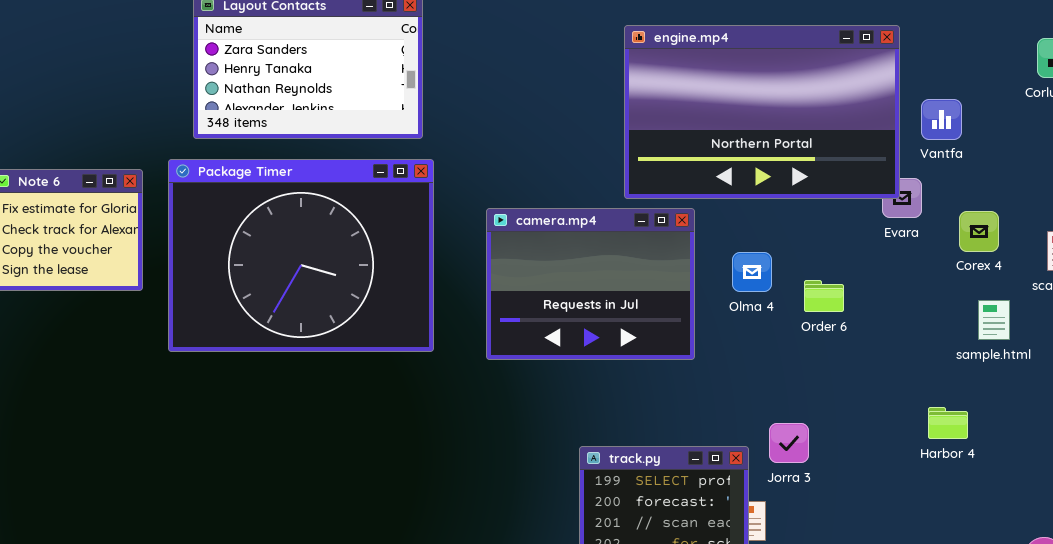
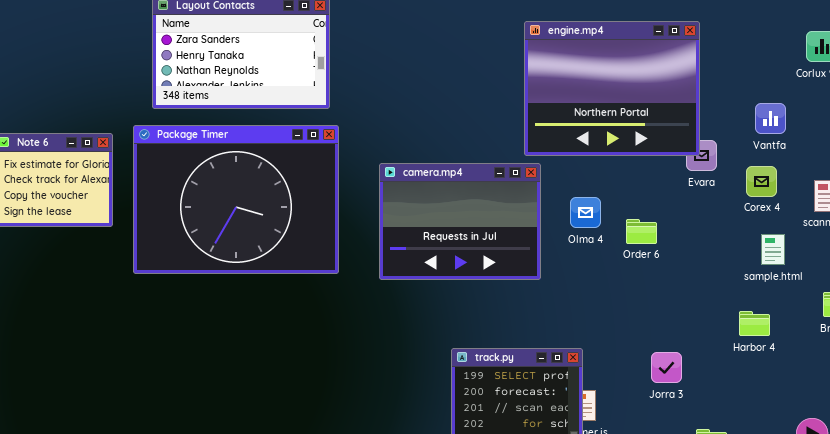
engine.mp4: [624,25,900,199] -> [524,21,700,156], resized
Vantfa: [921,99,962,140] -> [755,103,786,134], moved
Harbor 4: [928,407,968,439] -> [739,311,770,336], moved
Jorra 3: [769,423,809,463] -> [651,352,682,383], moved

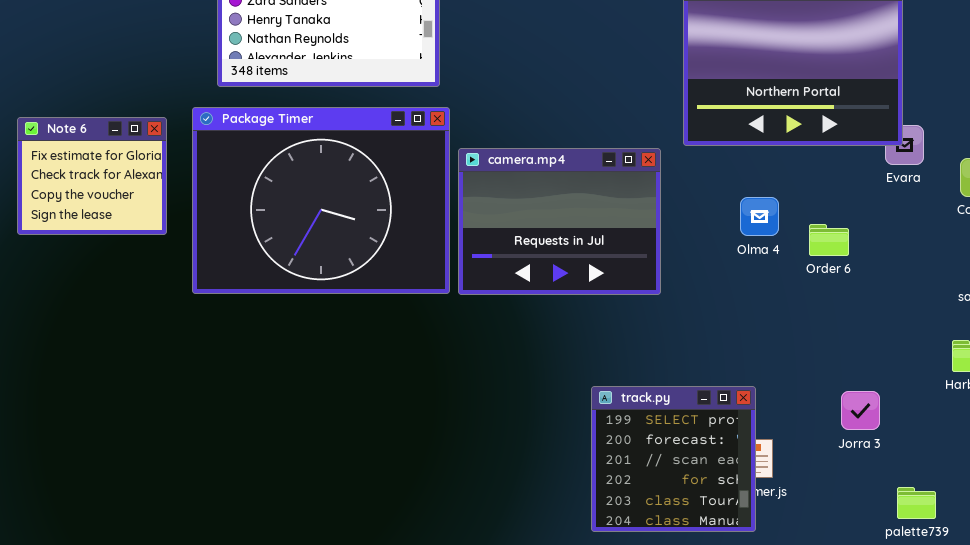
camera.mp4: [379,163,541,280] -> [458,148,661,295], moved

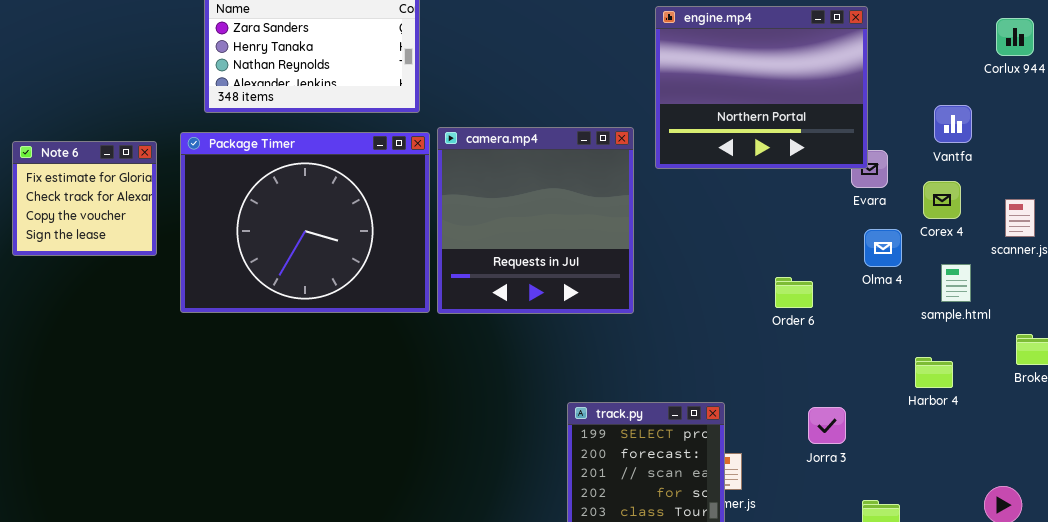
camera.mp4: [458,148,661,295] -> [437,127,634,314], resized
Olma 4: [740,197,779,236] -> [864,229,902,267], moved
Order 6: [809,224,849,256] -> [775,277,813,308], moved

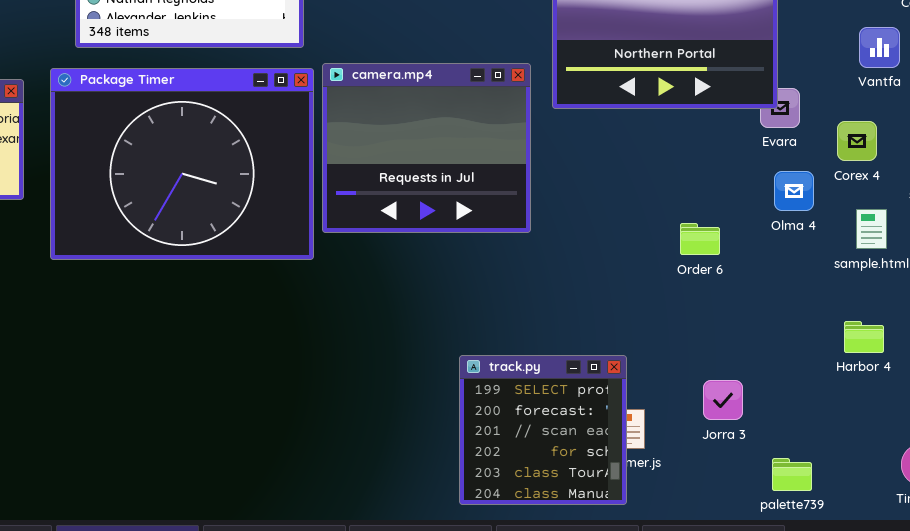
Vantfa: [934,105,972,143] -> [859,27,900,68], moved
camera.mp4: [437,127,634,314] -> [322,63,531,233], resized
Harbor 4: [915,357,953,388] -> [844,321,884,353], moved
Jorra 3: [808,407,846,444] -> [703,380,743,420], moved

